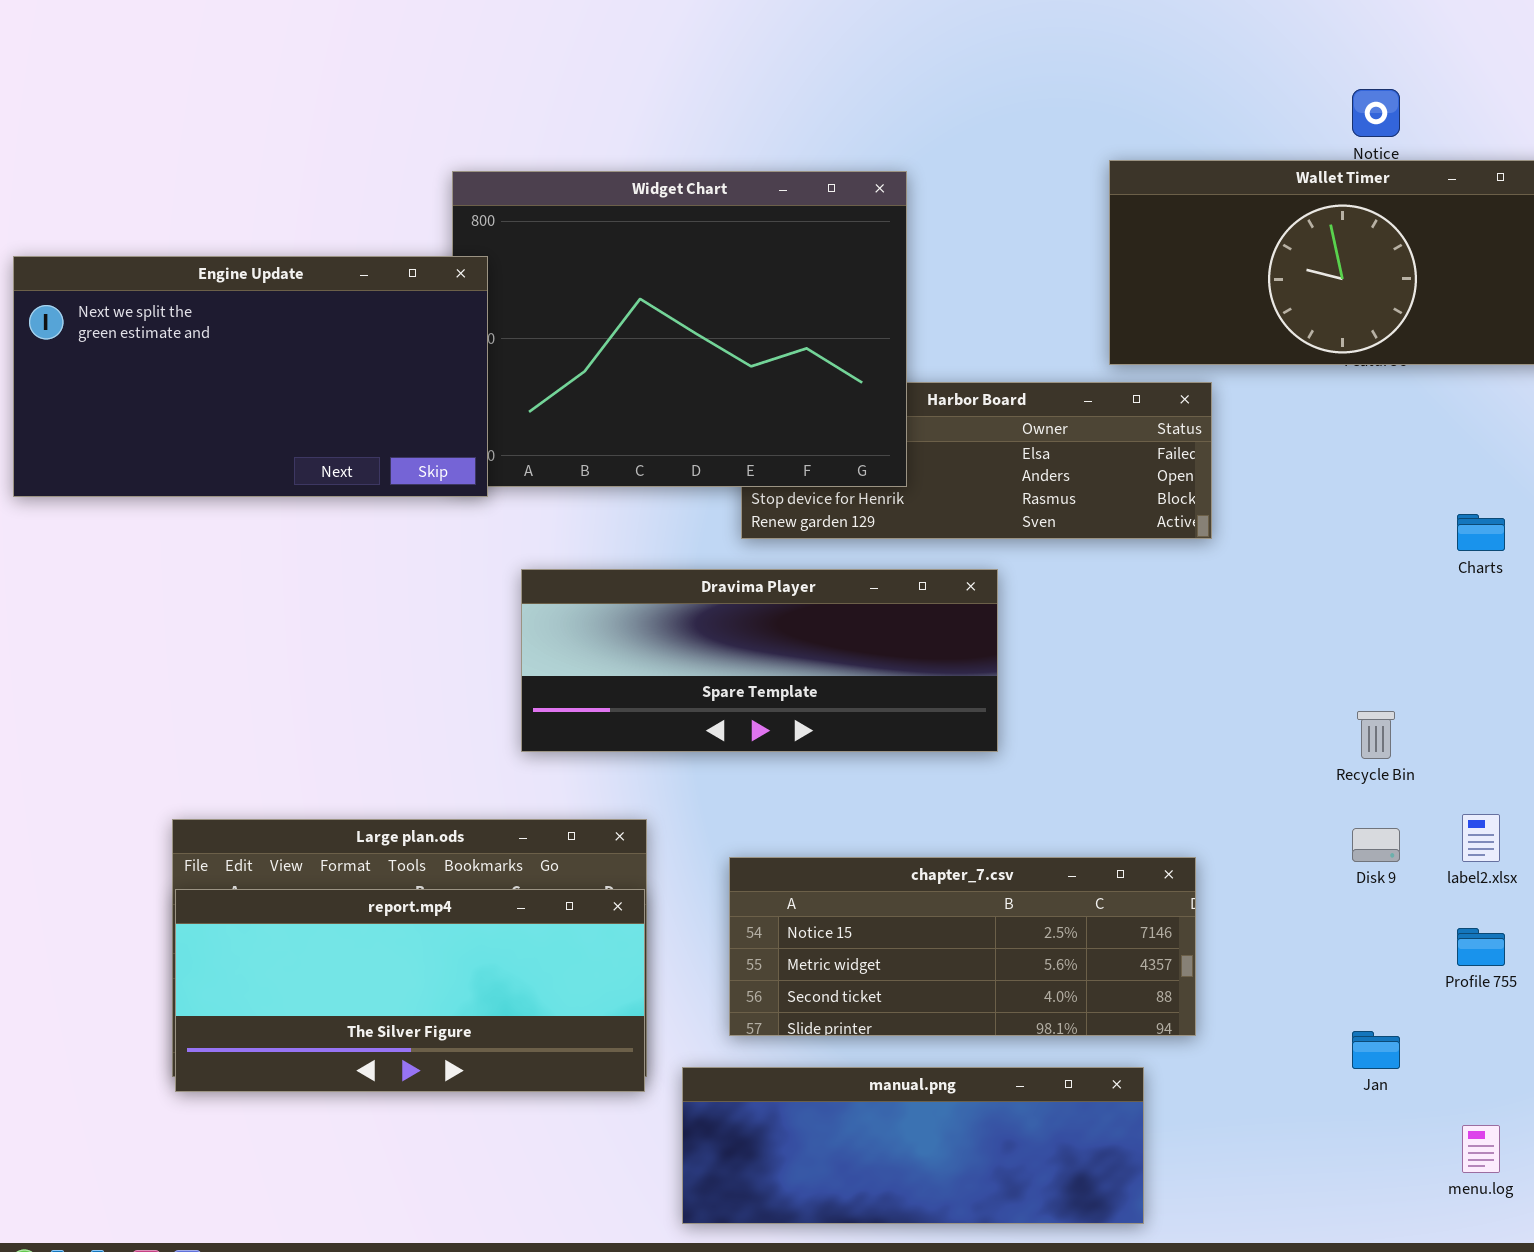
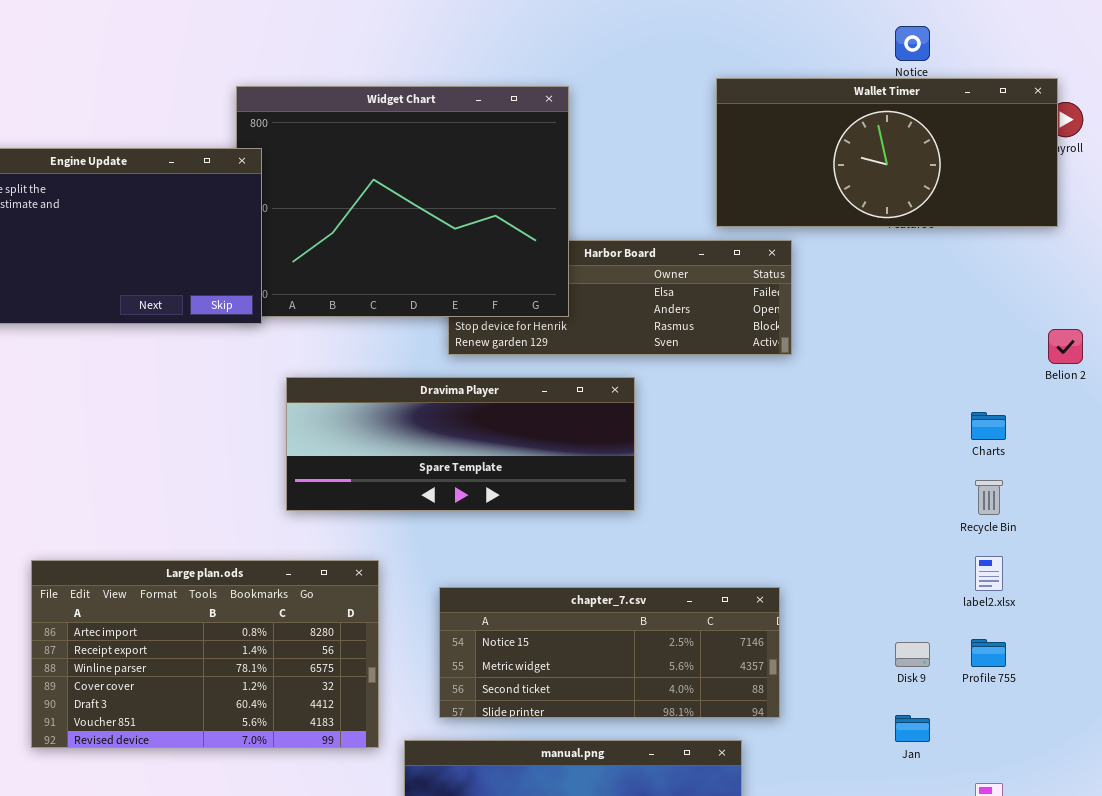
Charts: [1457,514,1505,551] -> [971,412,1006,440], moved
Recycle Bin: [1357,711,1395,759] -> [975,480,1003,515], moved
Disk 9: [1352,828,1400,862] -> [895,642,930,667], moved
report.mp4: [175,889,645,1092] -> none, closed

